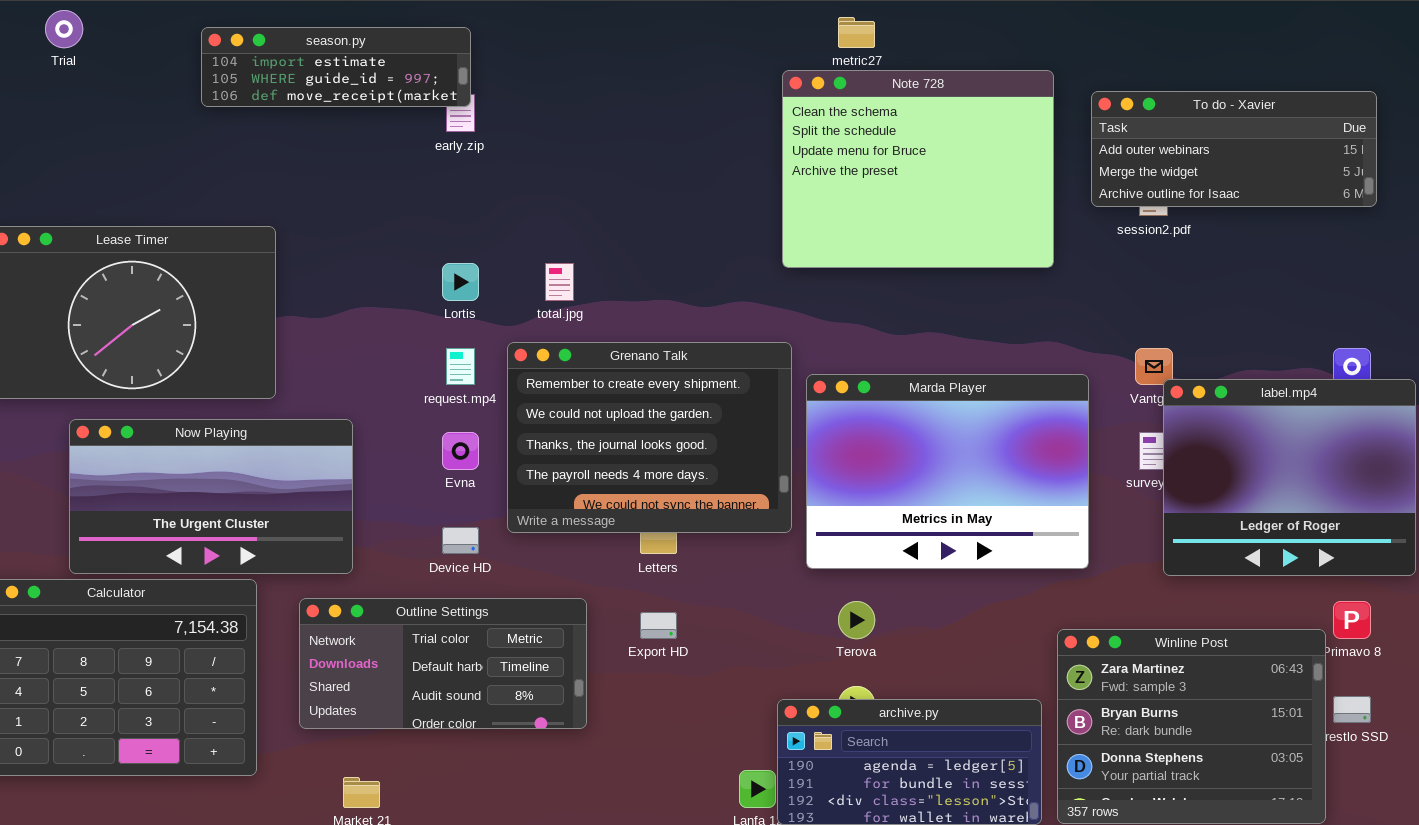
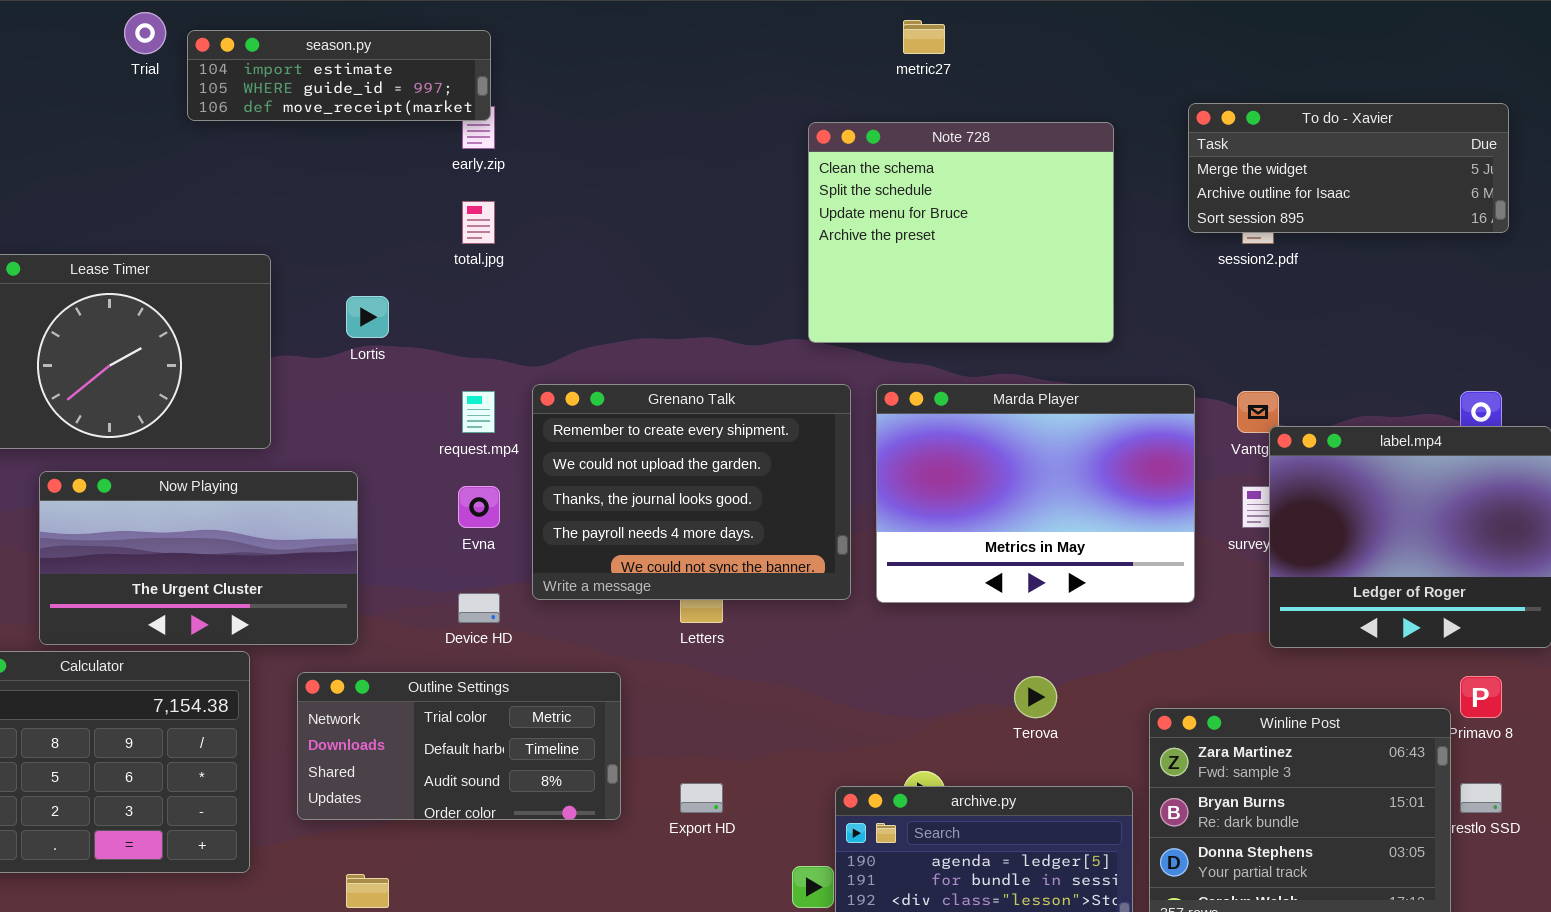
Trial: [45,10,83,48] -> [124,12,166,54], moved
Note 728: [782,70,1054,268] -> [808,122,1114,343], moved
To do - Xavier: [1091,91,1377,207] -> [1188,103,1509,233], scrolled down 1 row
Lortis: [442,263,479,301] -> [346,296,389,338], moved
total.jpg: [545,263,574,301] -> [462,201,495,244], moved
Marda Player: [806,374,1089,569] -> [876,384,1195,603], moved
Terova: [838,601,875,639] -> [1014,676,1057,718], moved
Export HD: [640,612,677,639] -> [680,783,723,813], moved

